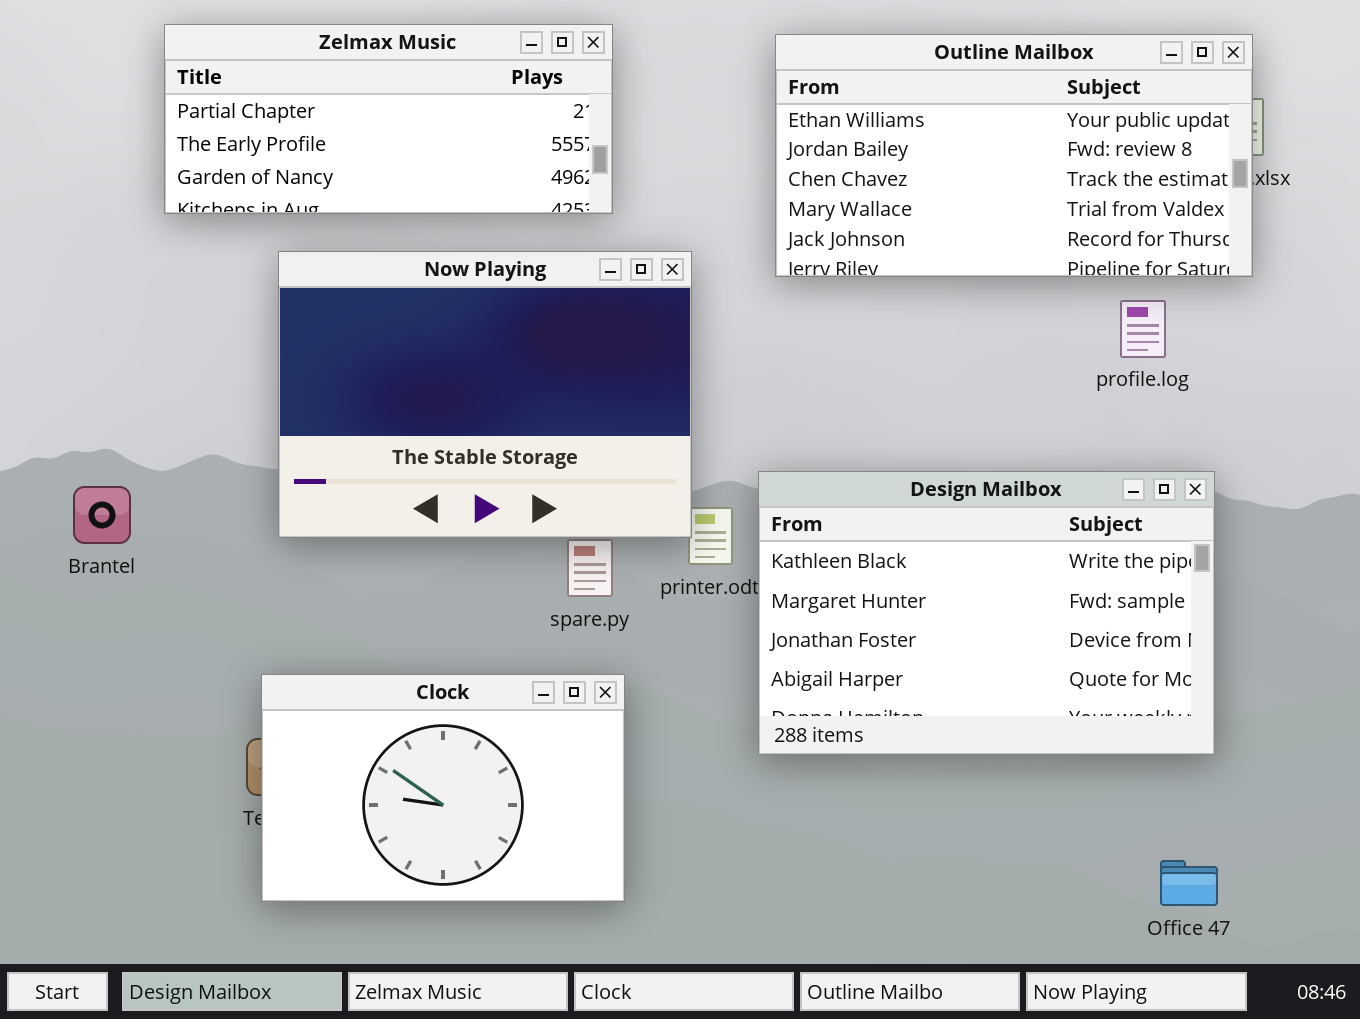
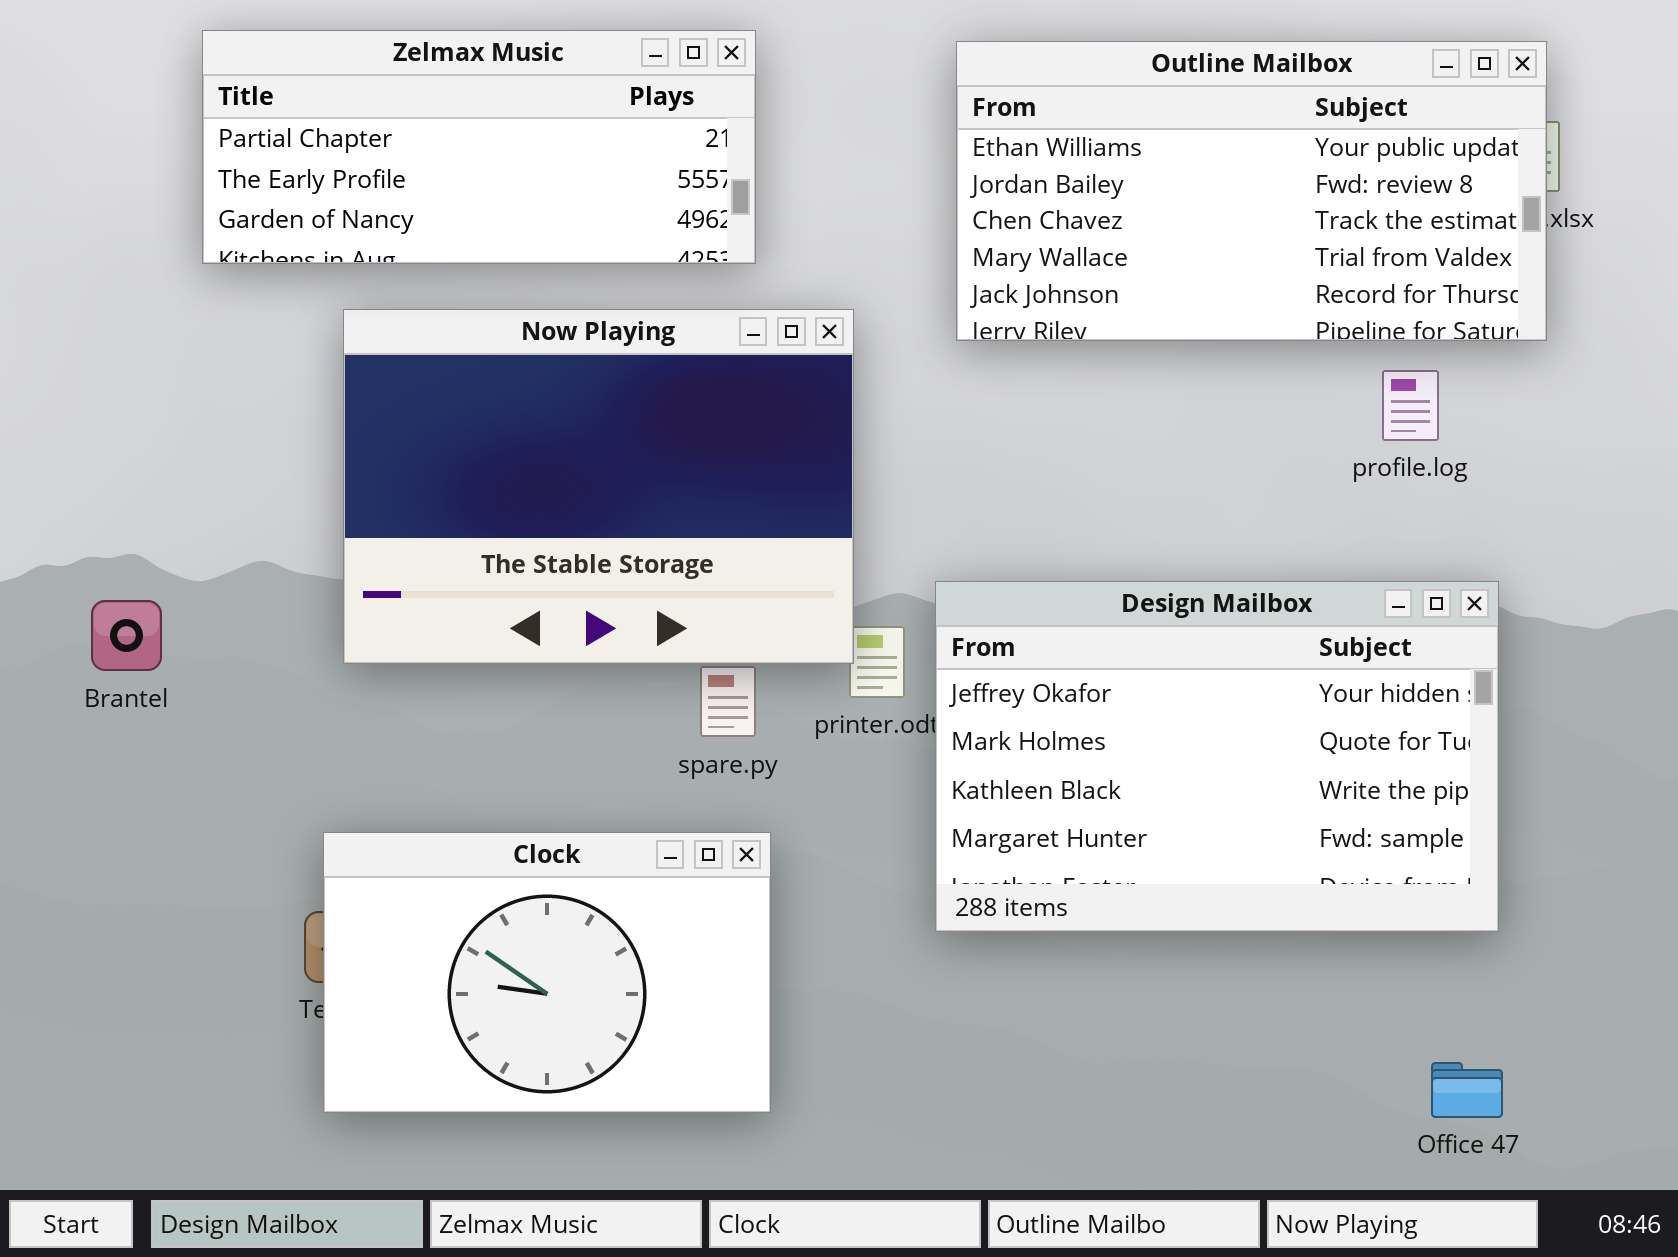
Design Mailbox: [758,471,1215,755] -> [935,581,1499,932], scrolled up 2 rows

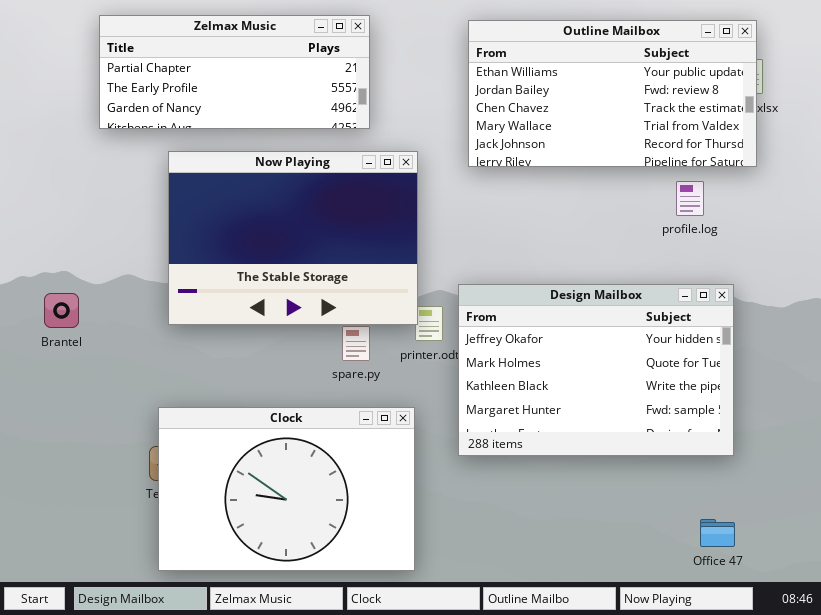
Clock: [323,832,771,1113] -> [158,407,415,571], resized

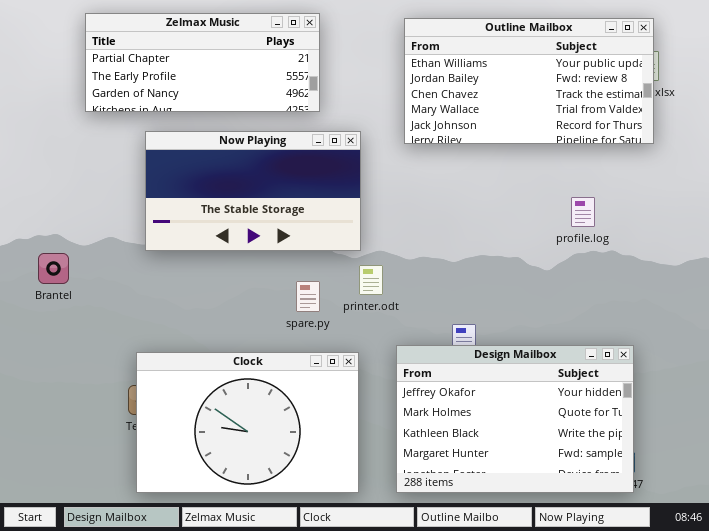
Now Playing: [168,151,418,325] -> [145,131,361,251], resized
profile.log: [676,181,704,216] -> [571,197,595,227], moved
Design Mailbox: [458,284,734,456] -> [396,345,634,493], moved

